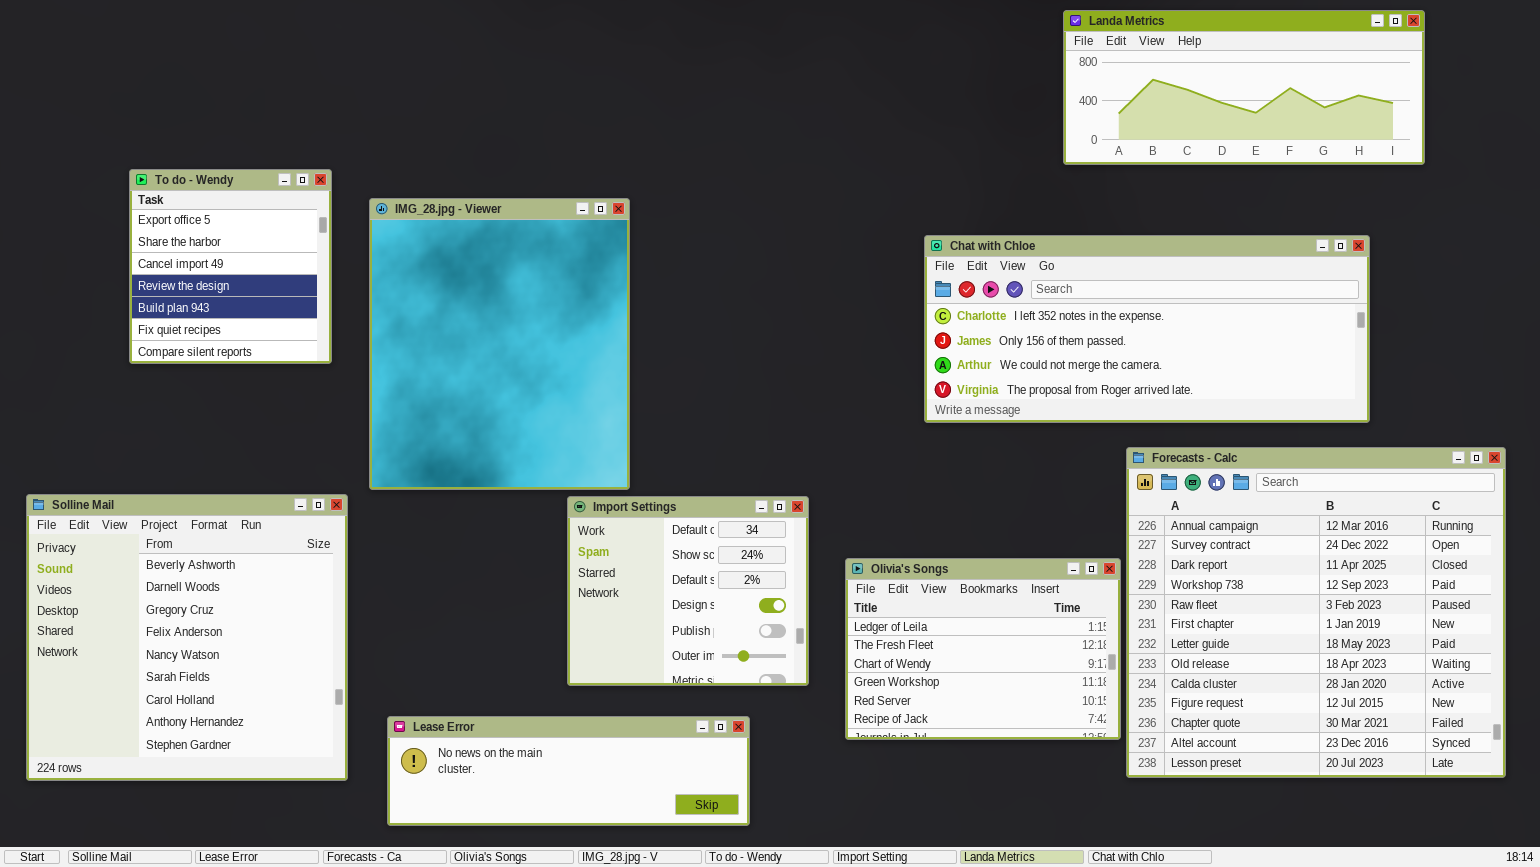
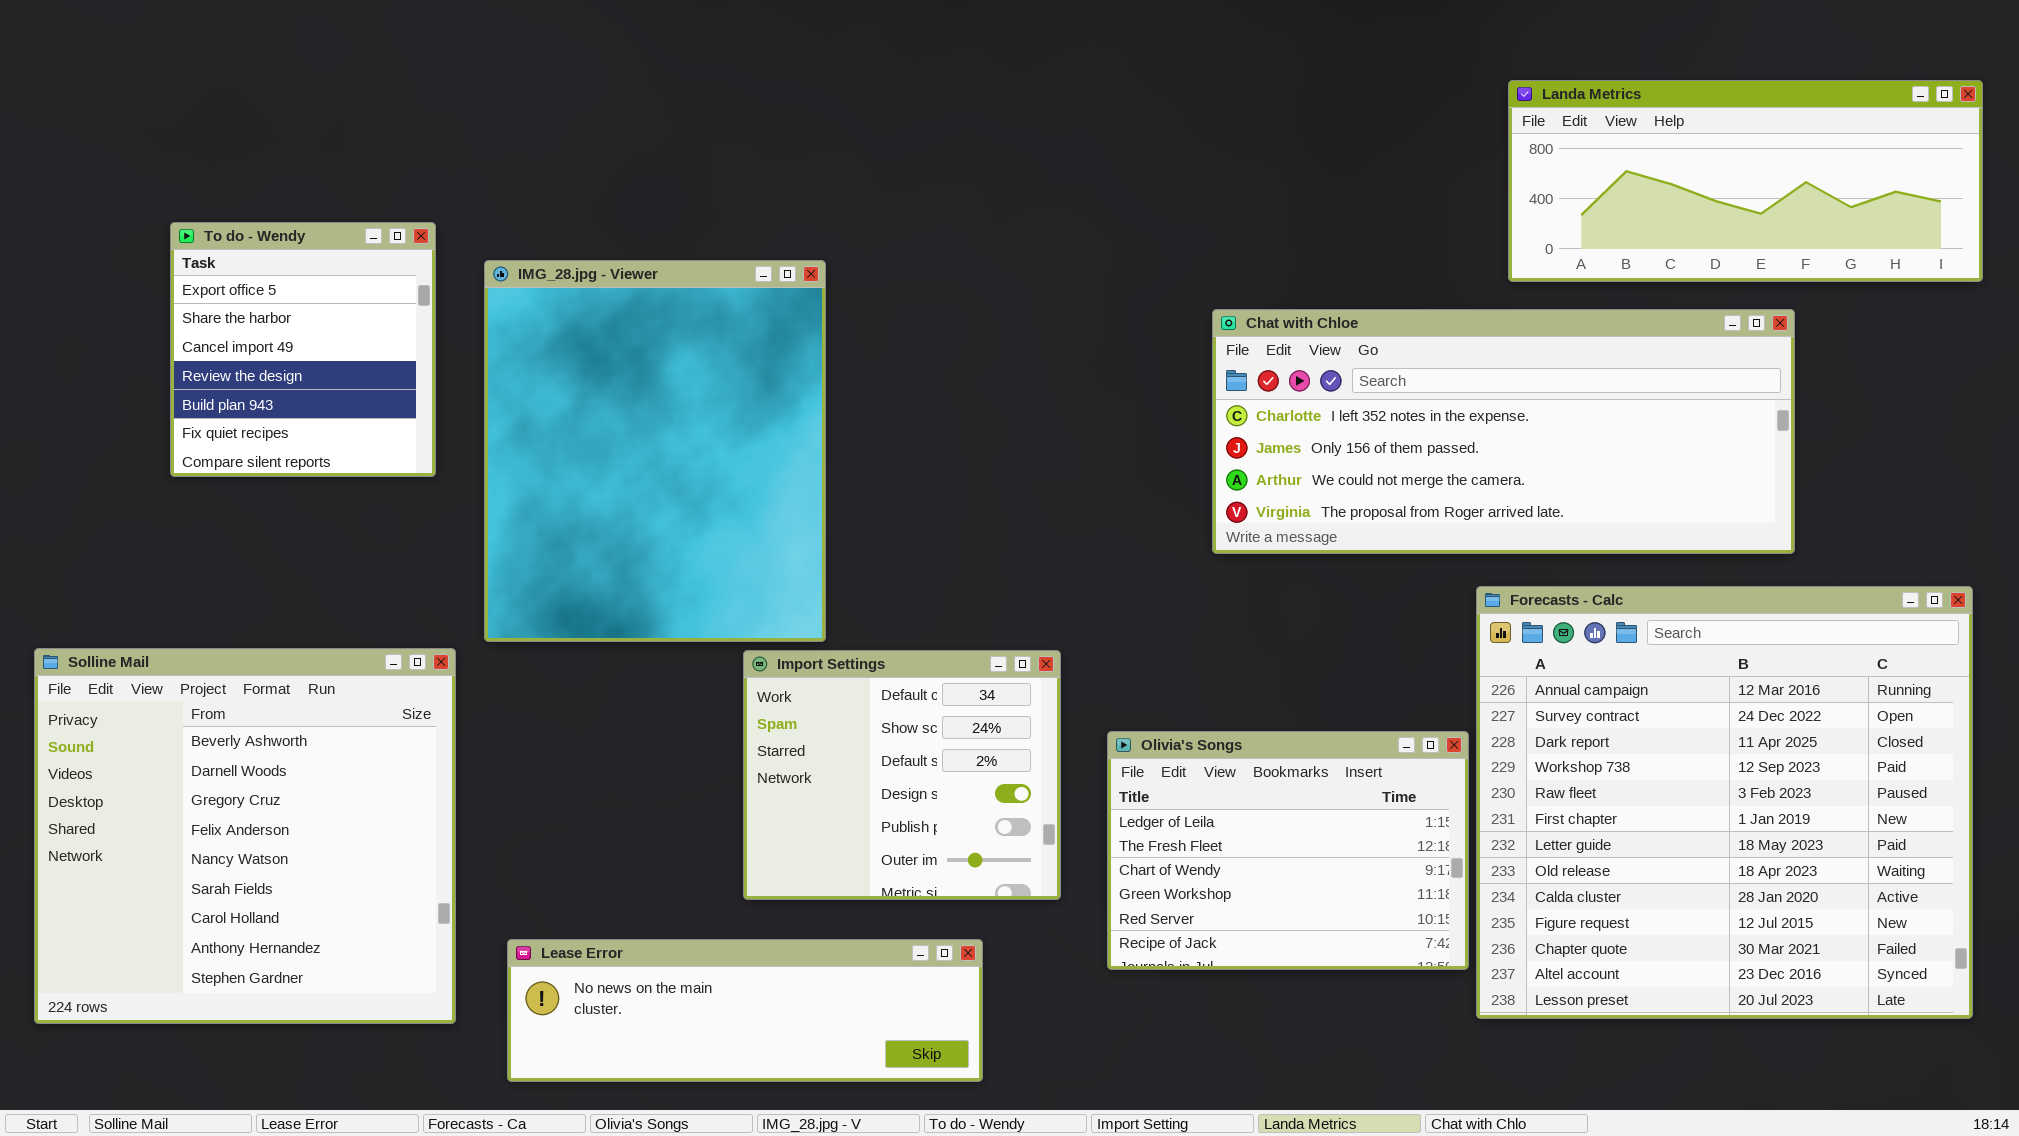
Landa Metrics: [1063,10,1425,165] -> [1508,80,1983,282], moved

